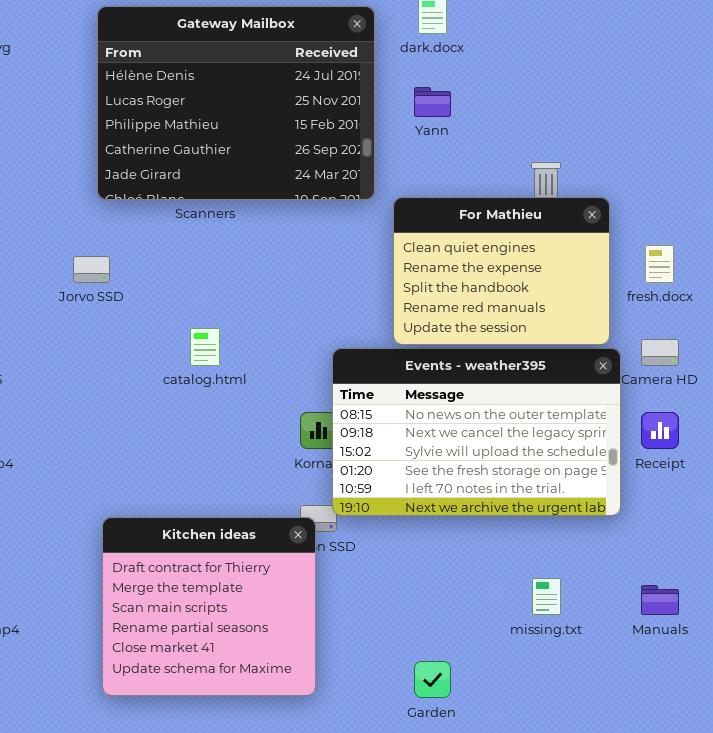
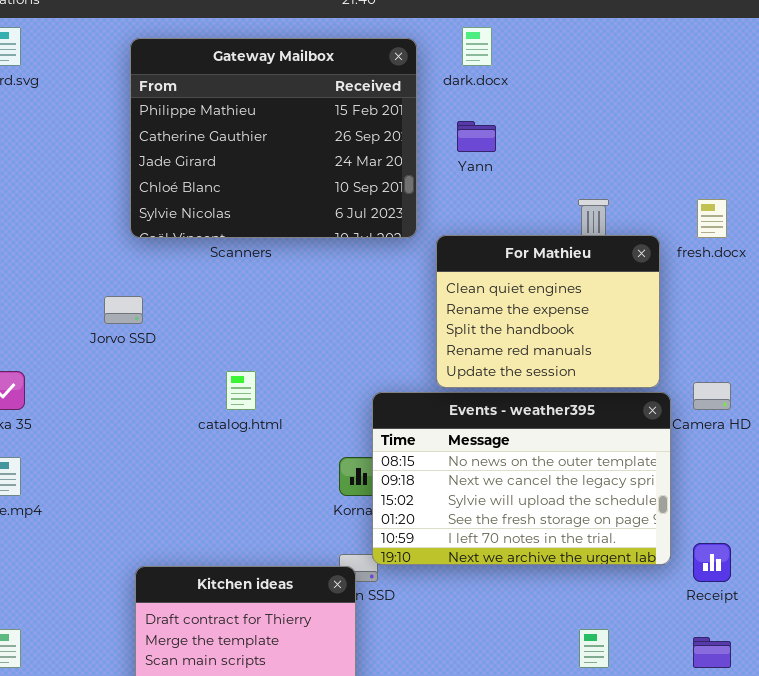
Gateway Mailbox: [97,6,375,200] -> [130,38,417,238], scrolled down 2 rows
fresh.docx: [645,245,674,283] -> [697,199,727,238], moved
Receipt: [641,412,679,449] -> [693,543,731,582], moved

